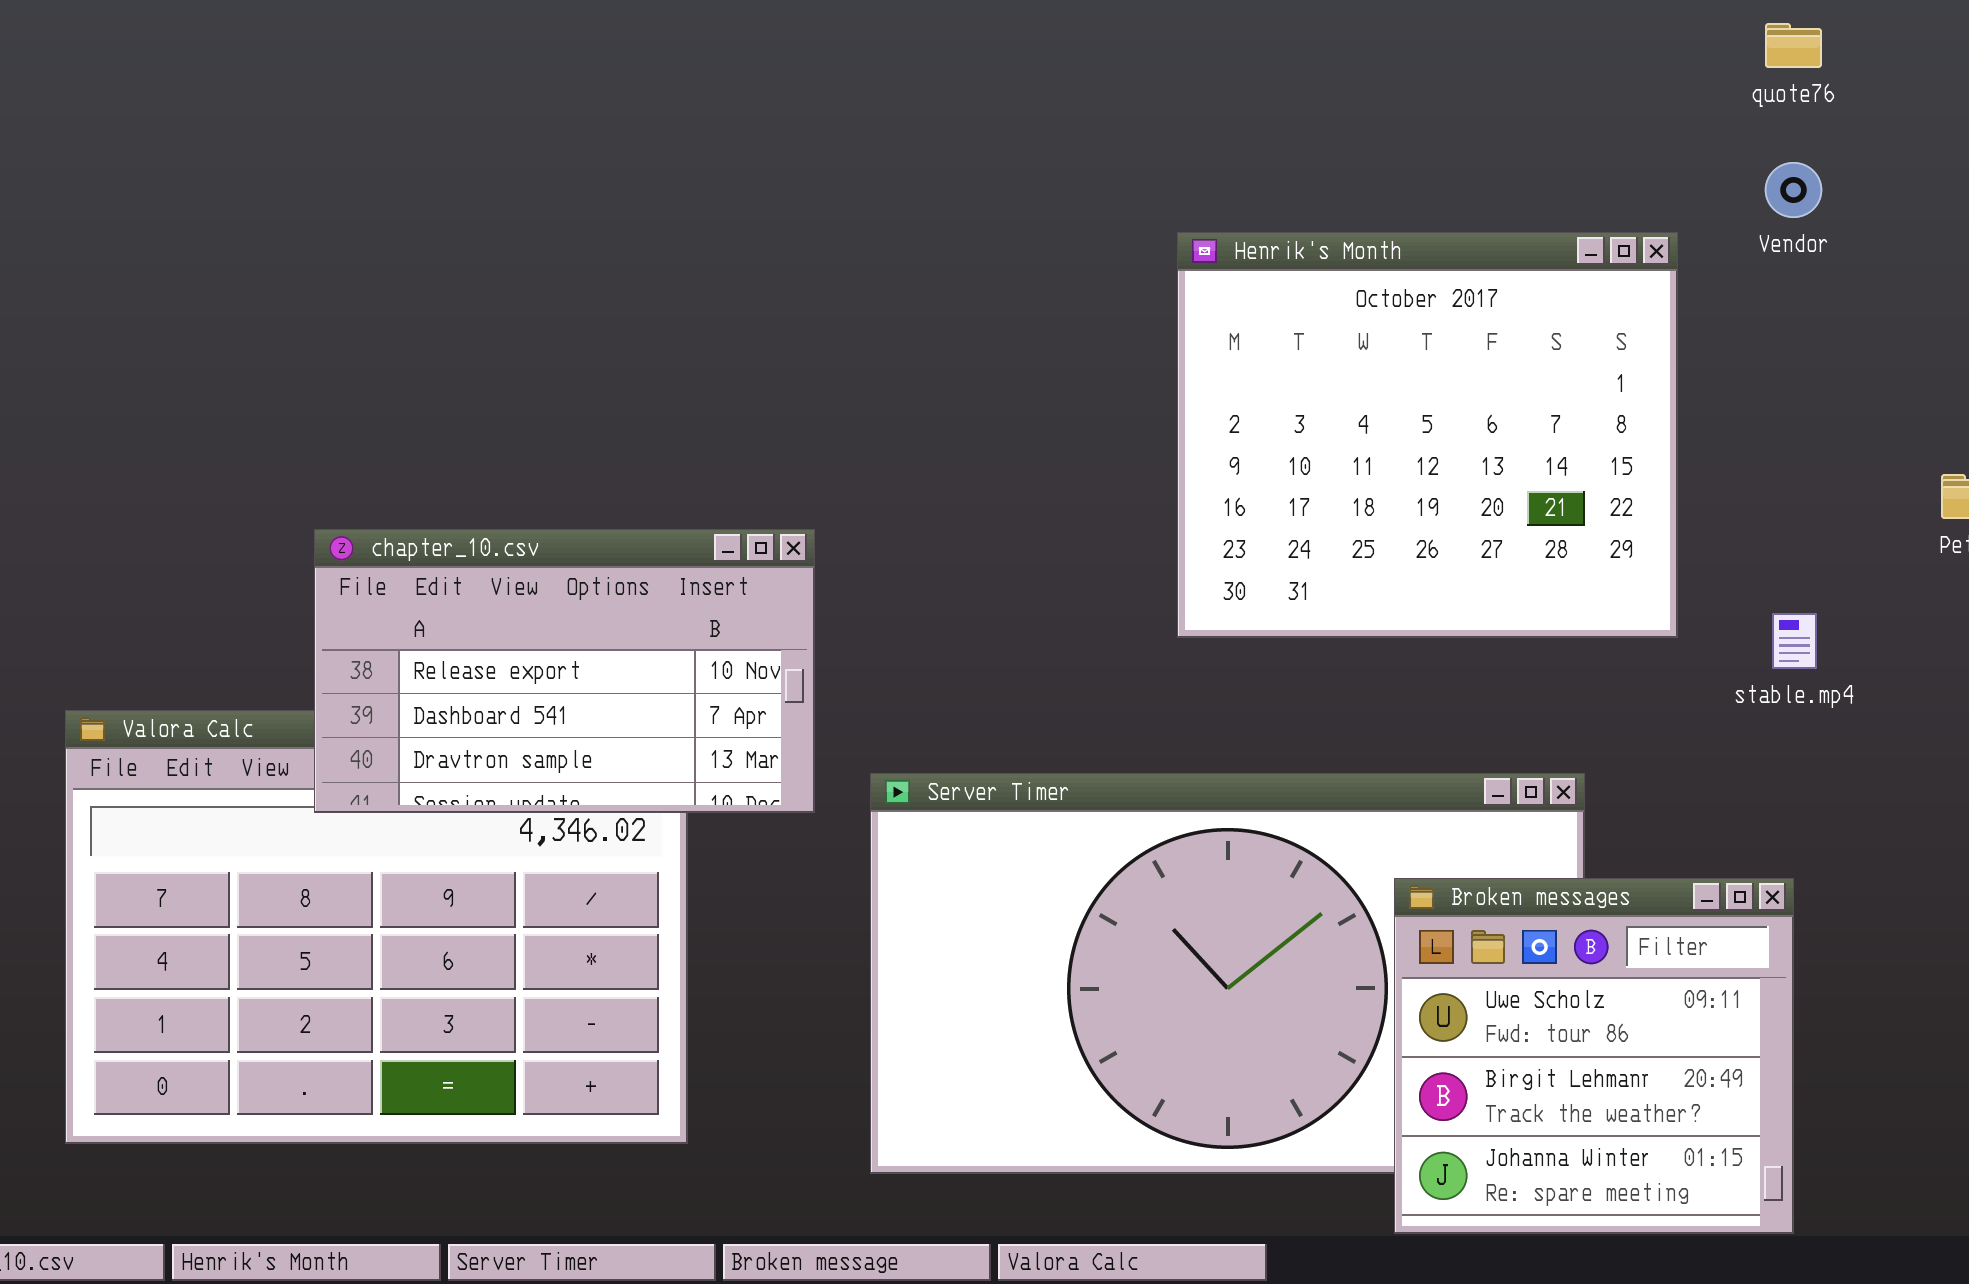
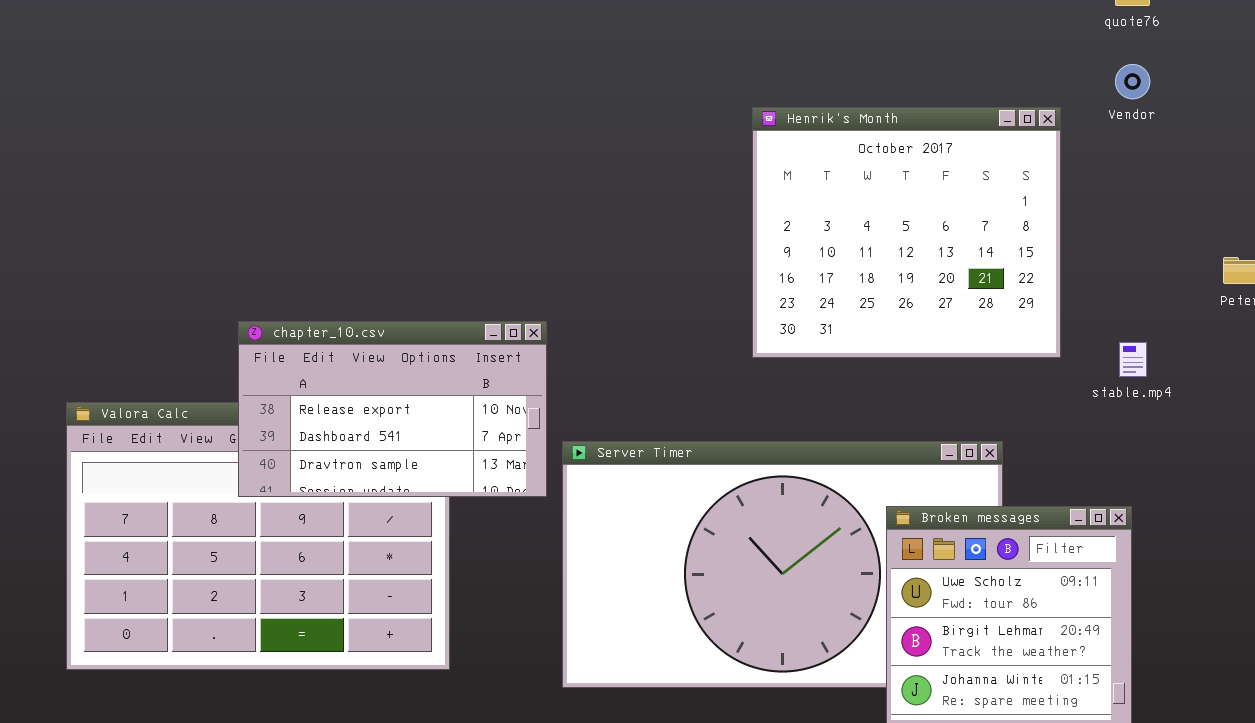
chapter_10.csv: [314,529,815,813] -> [238,321,547,497], moved

